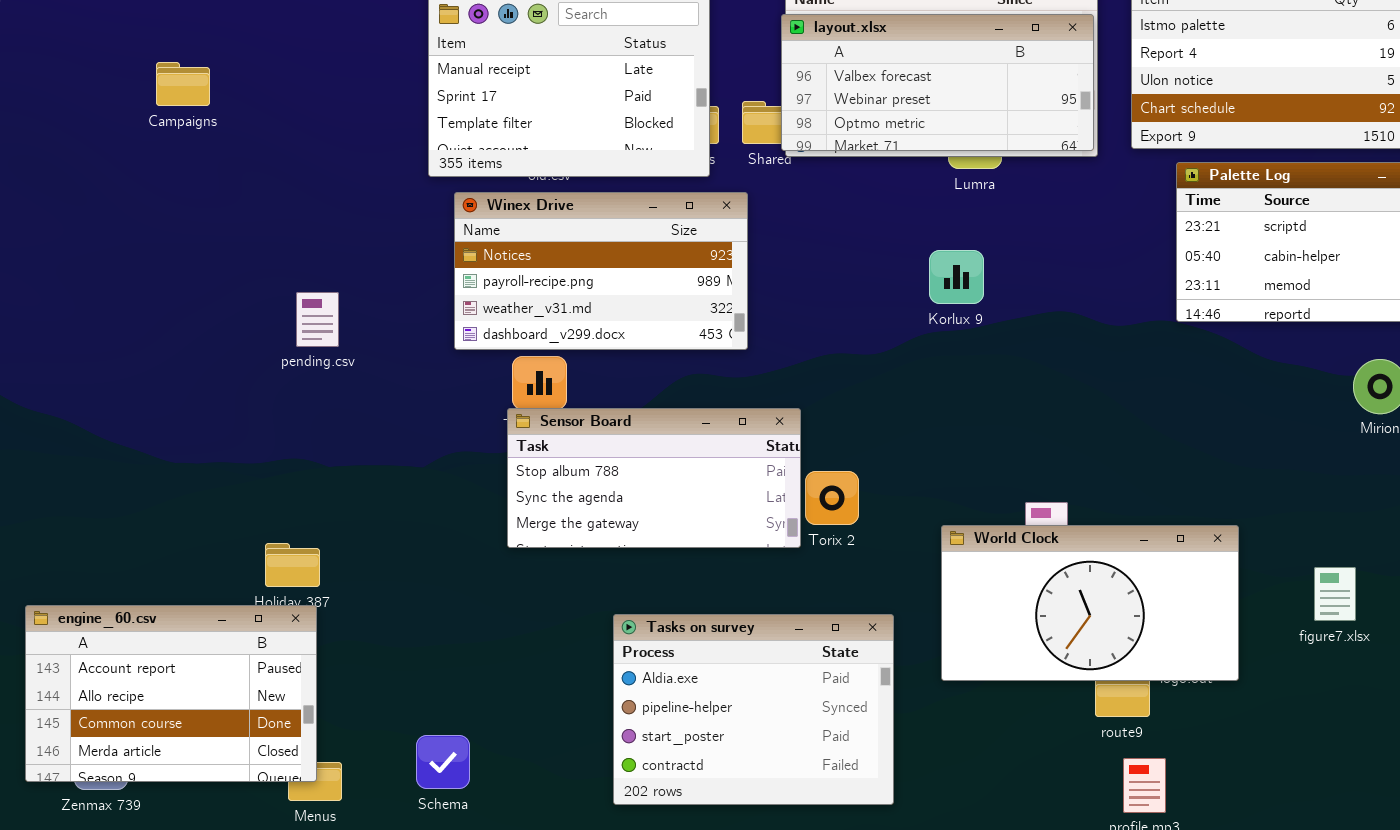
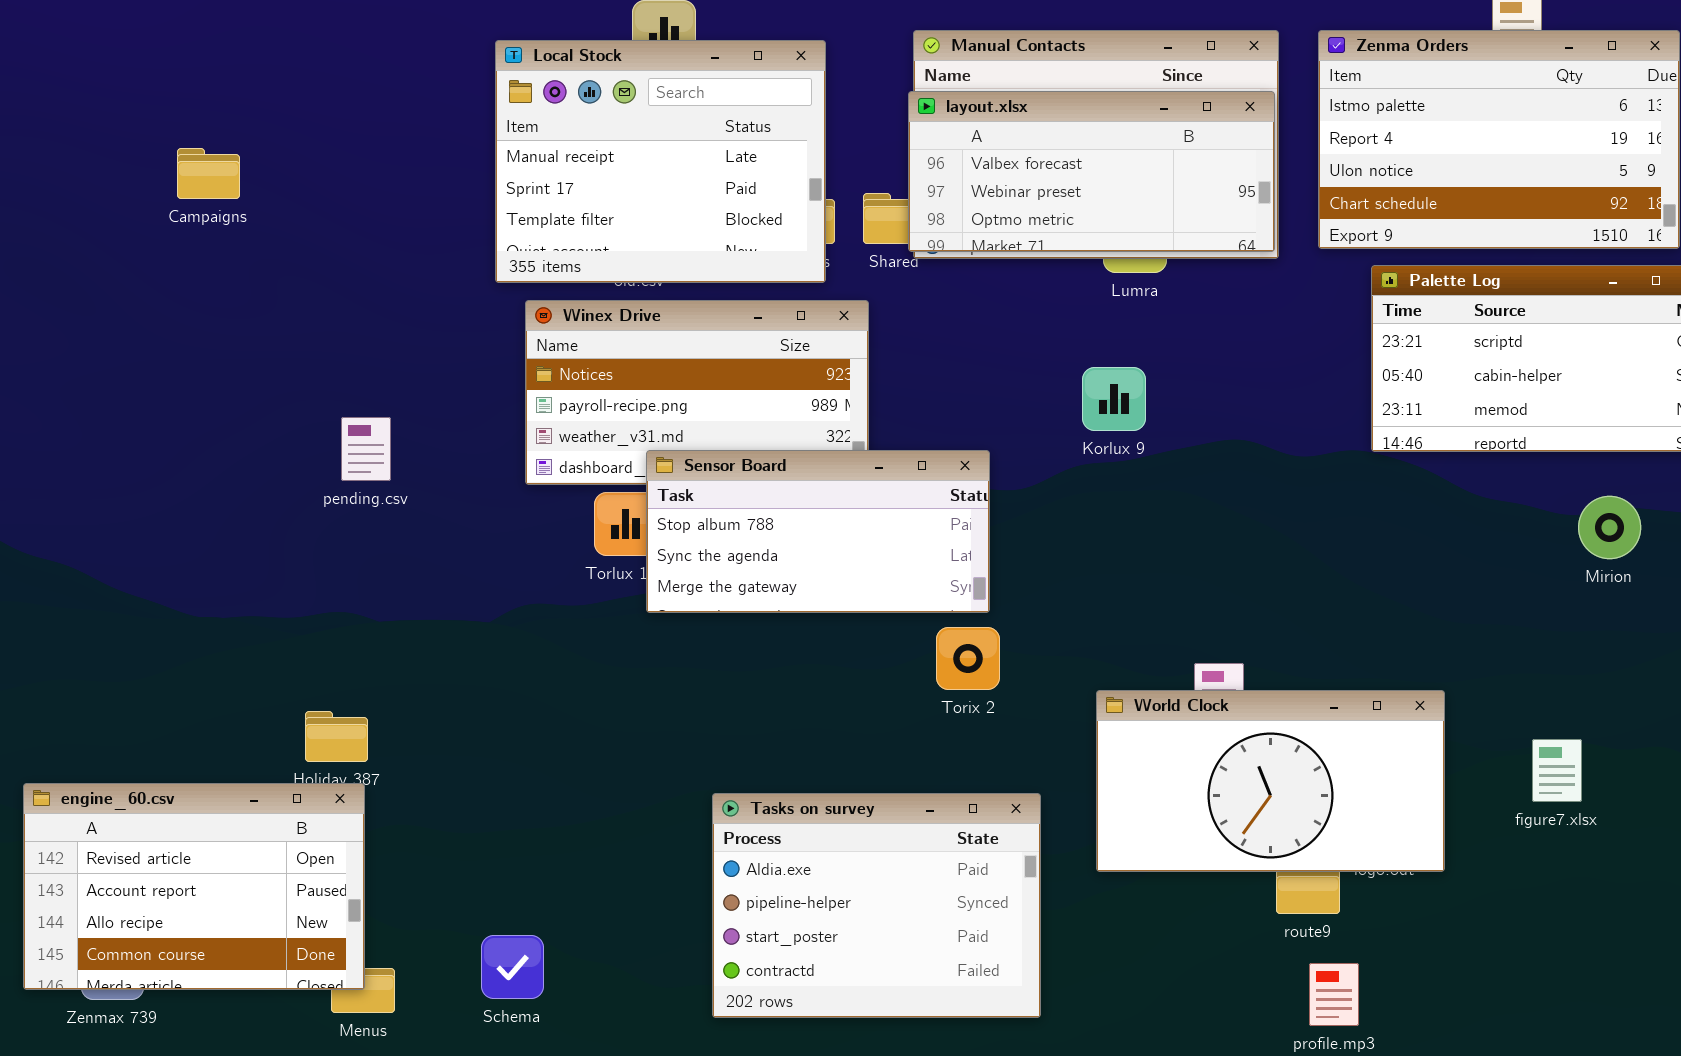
Sensor Board: [507,408,801,548] -> [646,450,990,613], moved
engine_60.csv: [25,605,317,782] -> [23,783,365,990], scrolled up 1 row

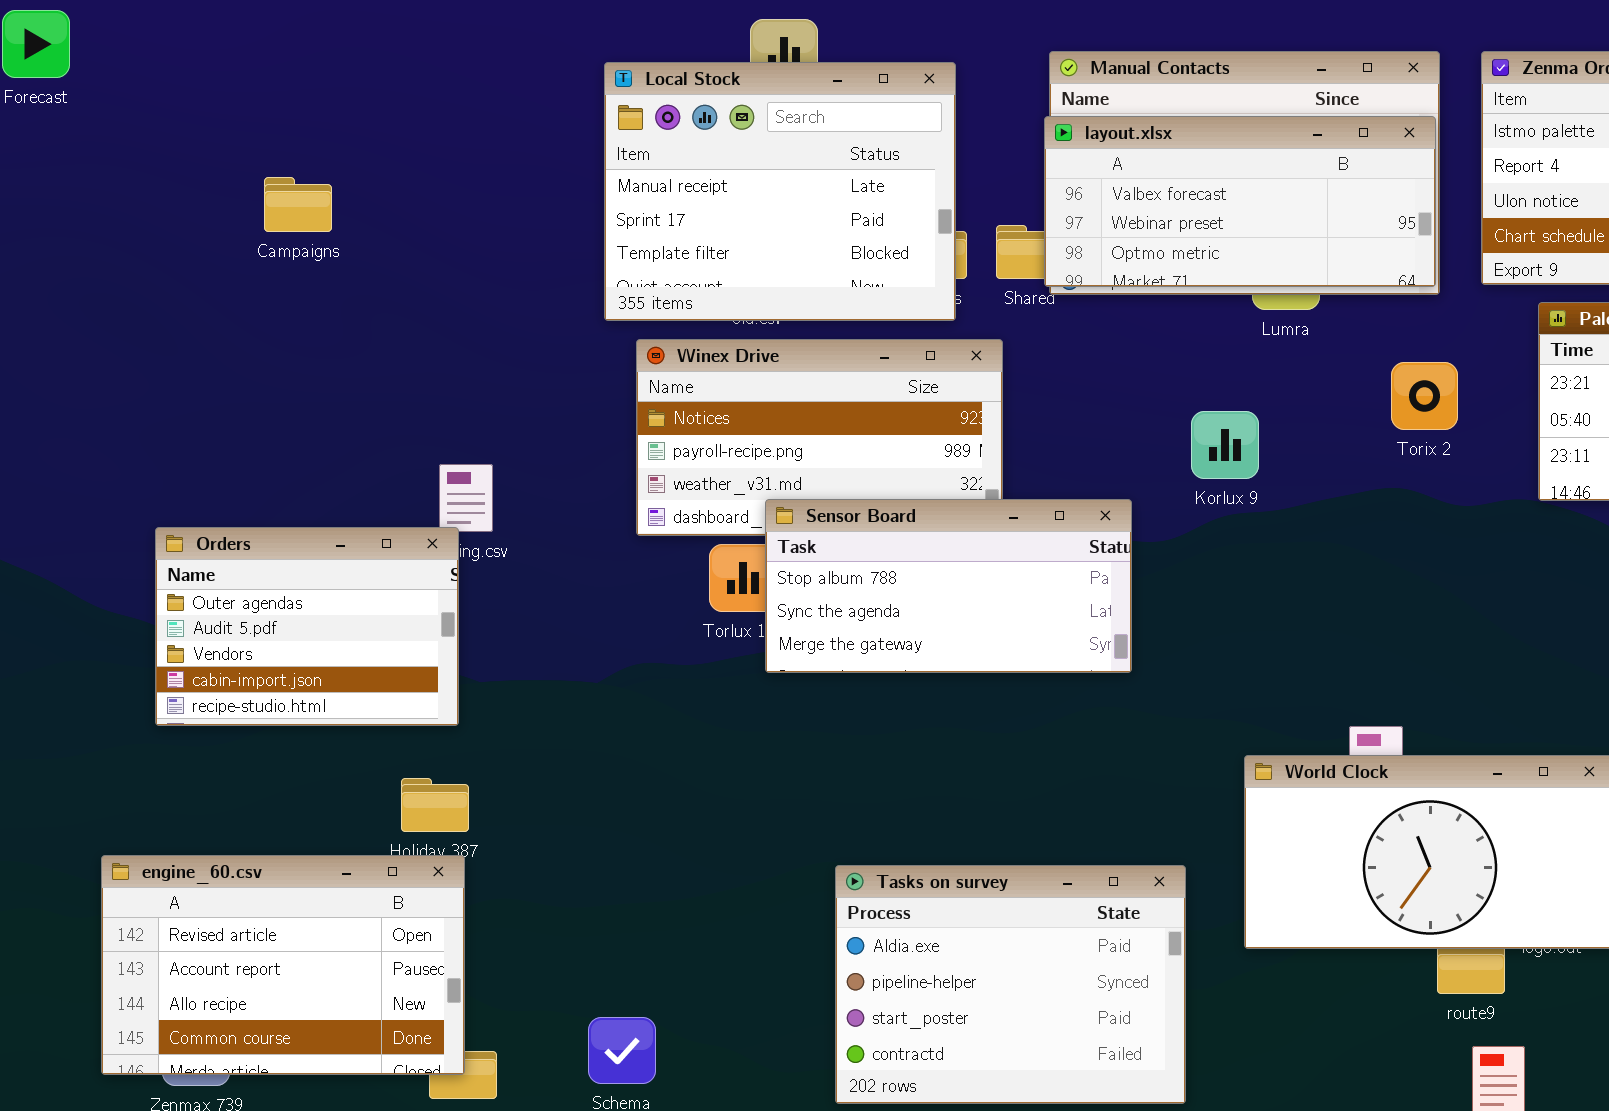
Korlux 9: [1082,367,1146,431] -> [1191,411,1259,479], moved
Orders: none -> [155,527,459,726], opened
Torix 2: [936,627,1000,690] -> [1391,362,1458,430], moved

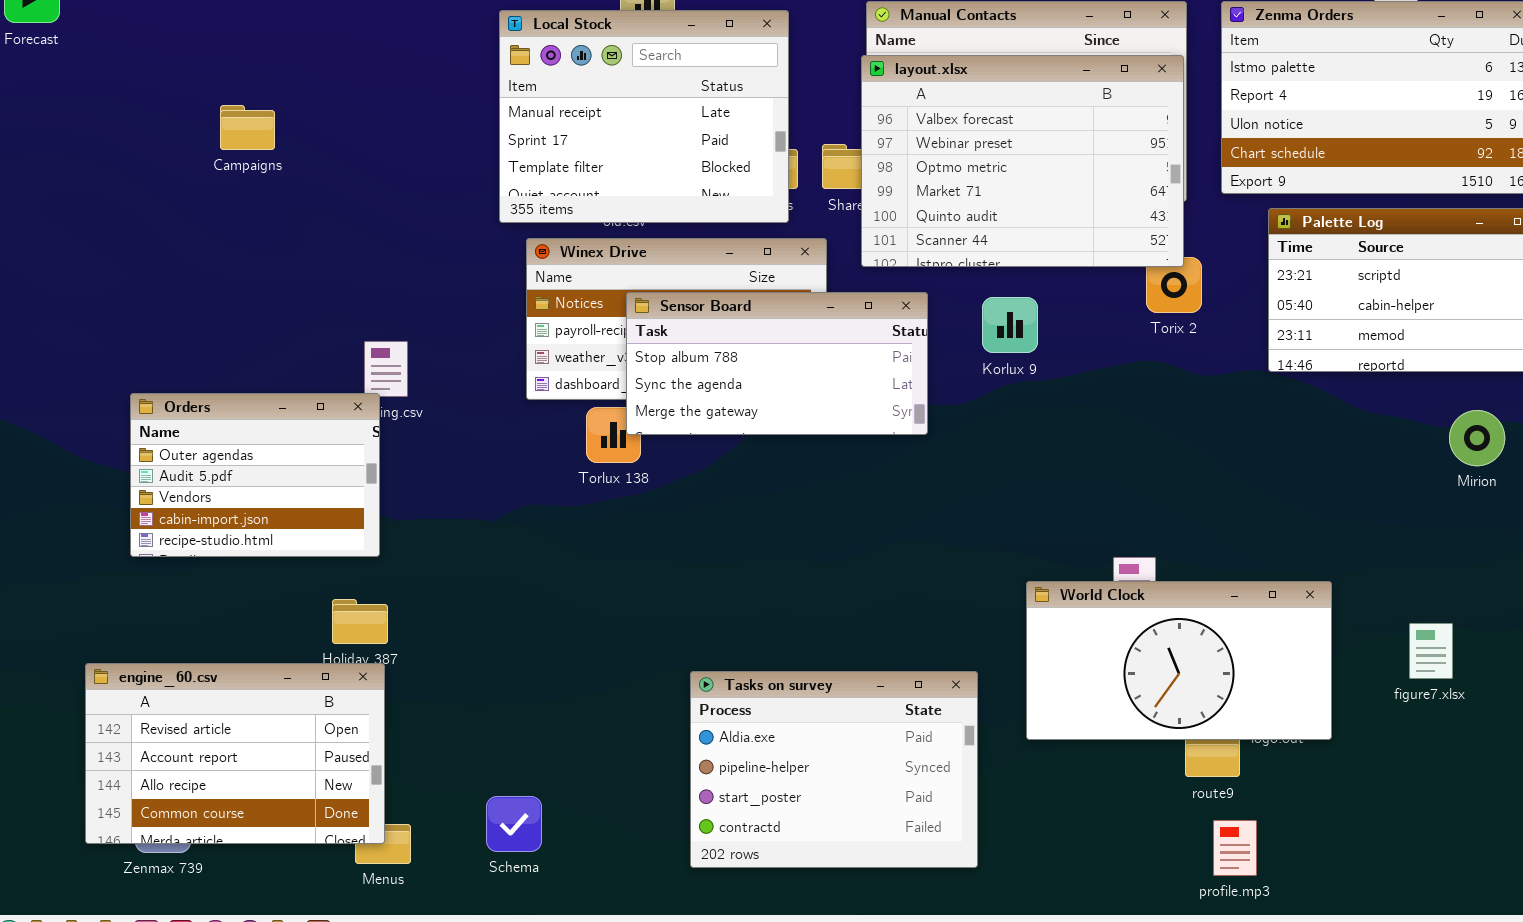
layout.xlsx: [1044,116,1436,287] -> [861,55,1184,267], resized
Sensor Board: [765,499,1132,673] -> [626,292,928,435], moved

